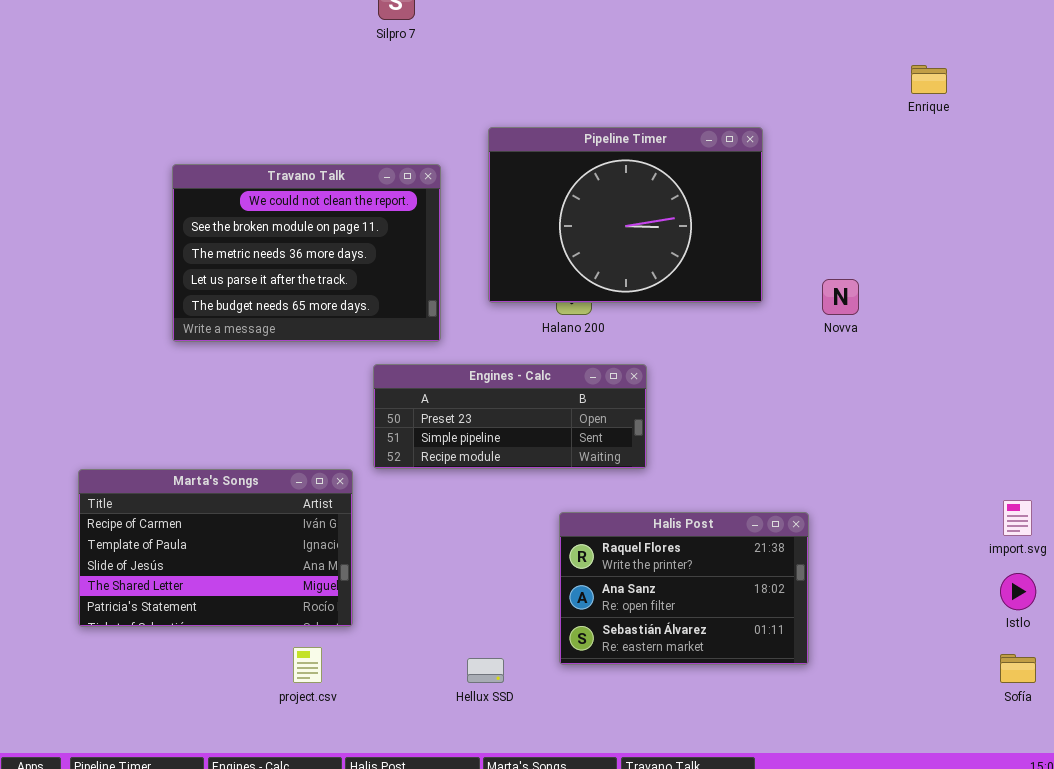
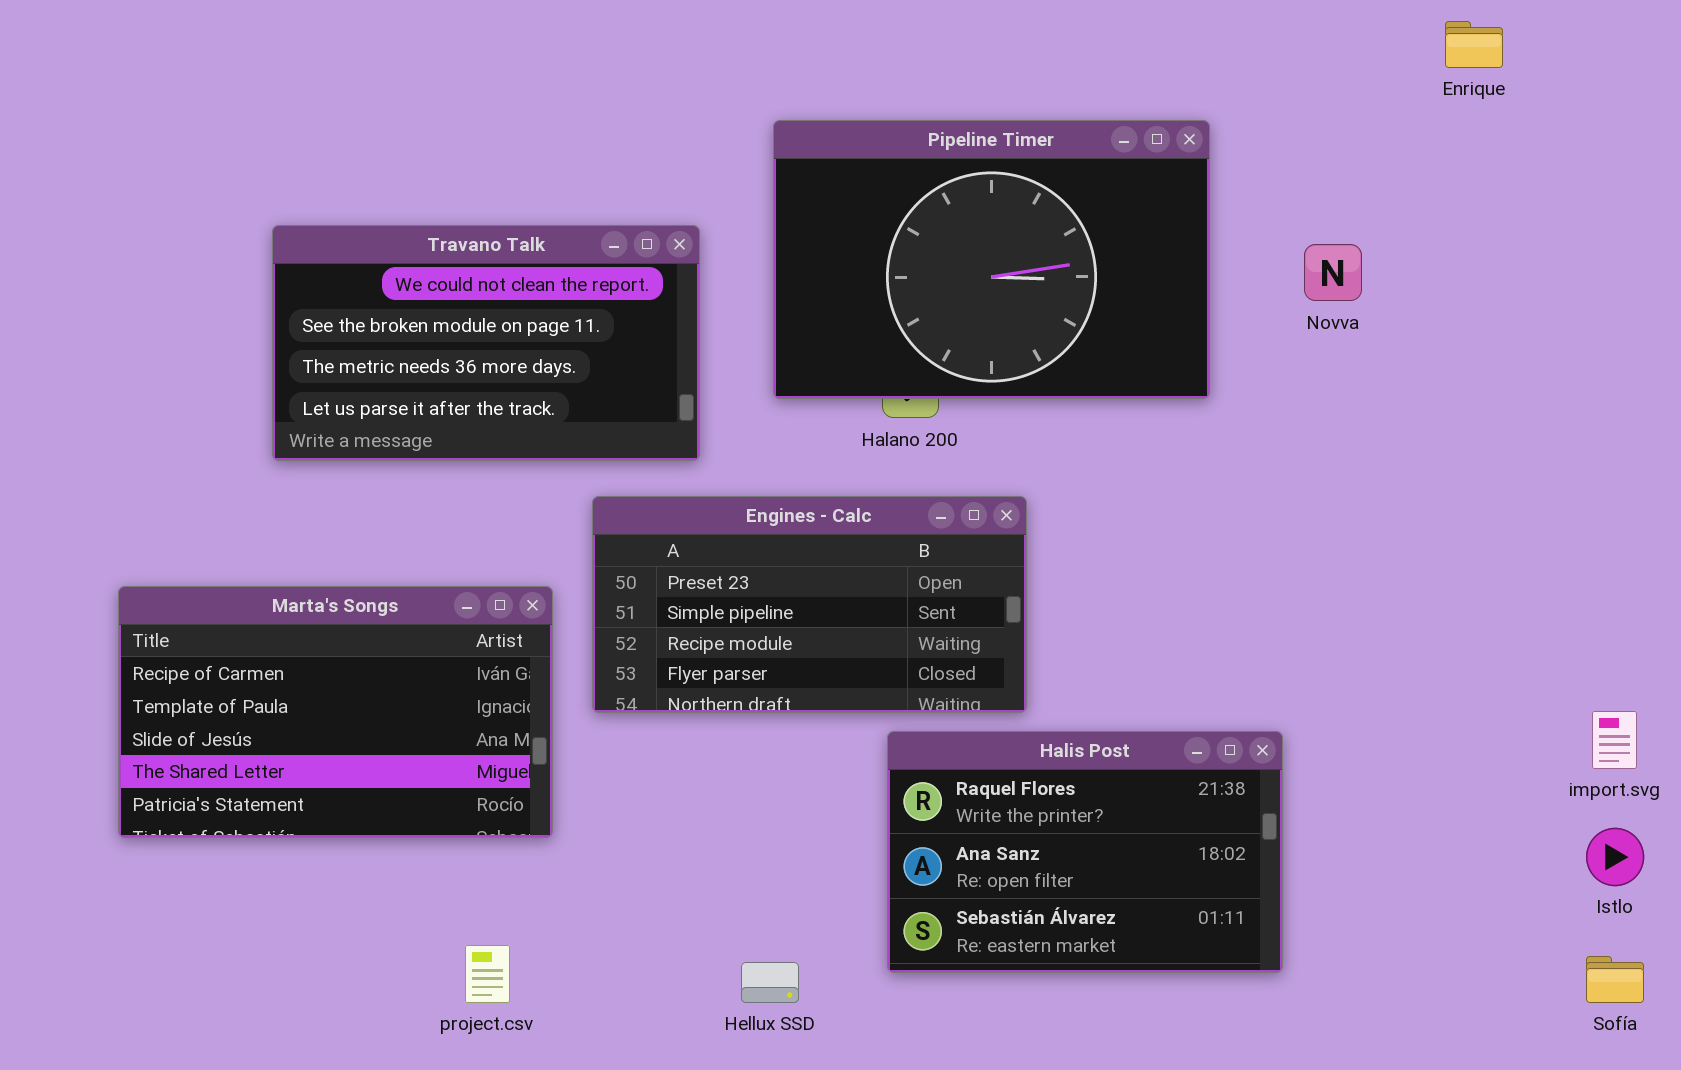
Travano Talk: [172,164,441,342] -> [272,225,700,461], resized
Novva: [822,279,859,315] -> [1304,244,1362,301], moved
Engines - Calc: [373,364,647,469] -> [592,496,1027,713], resized
Marta's Songs: [78,469,353,627] -> [118,586,553,838], moved

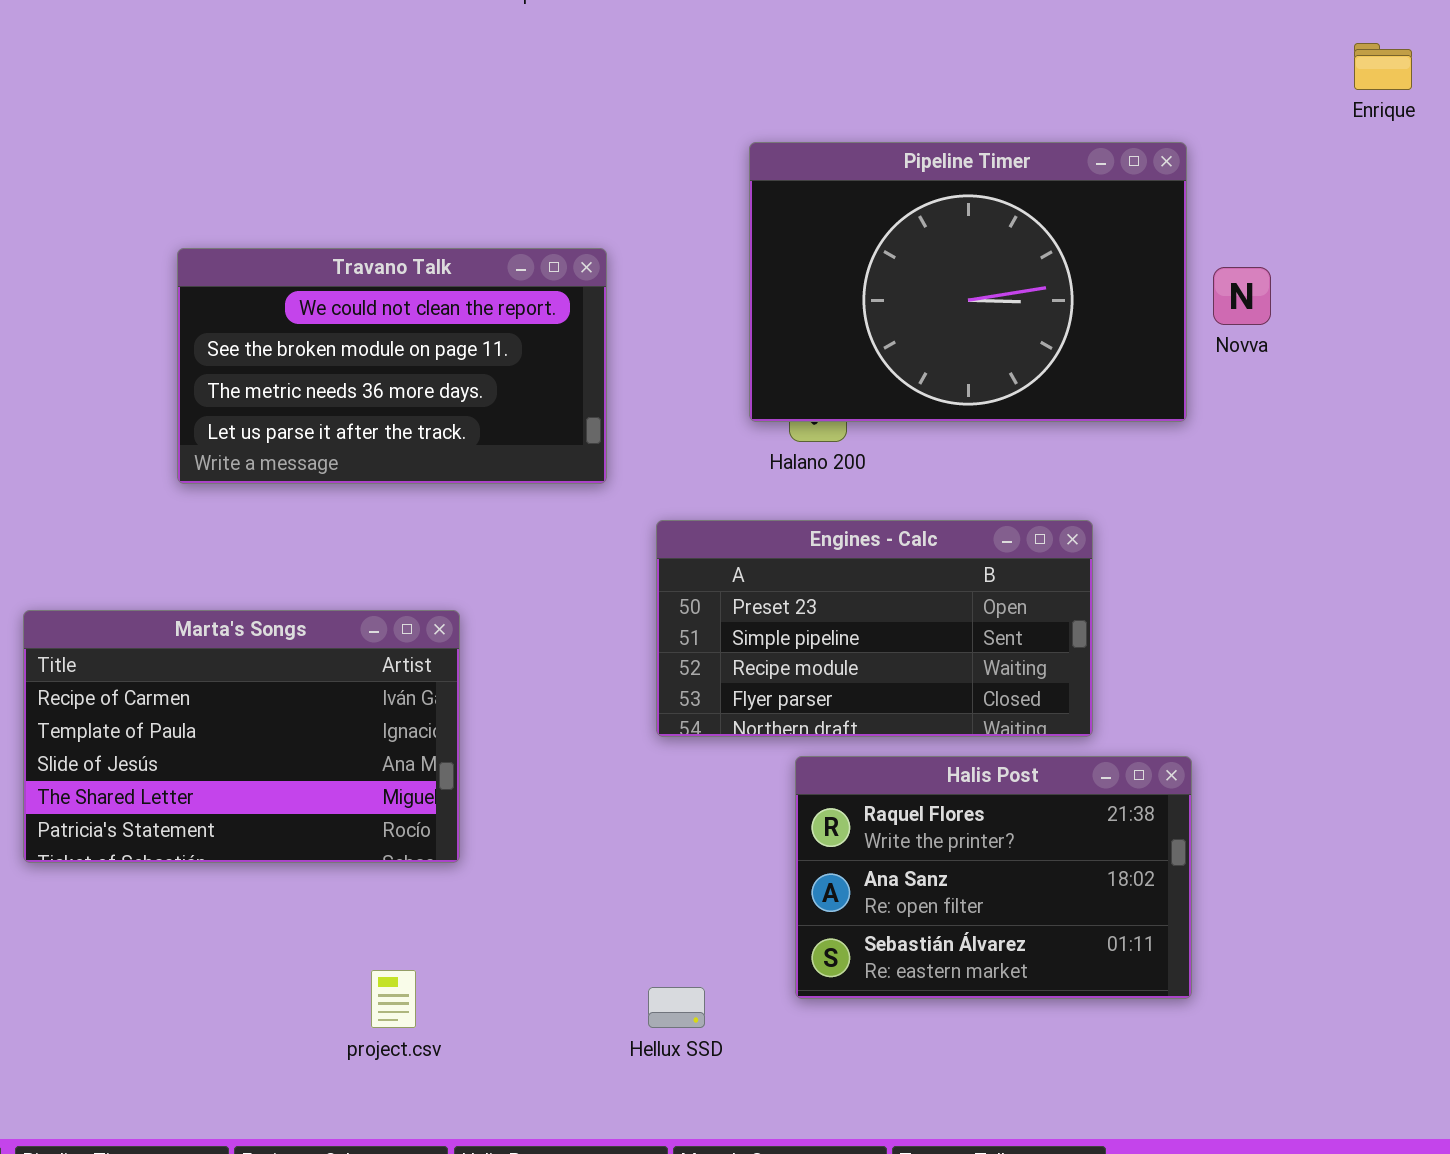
Pipeline Timer: [773,120,1210,399] -> [749,142,1187,422], moved
Engines - Calc: [592,496,1027,713] -> [656,520,1093,737], moved

